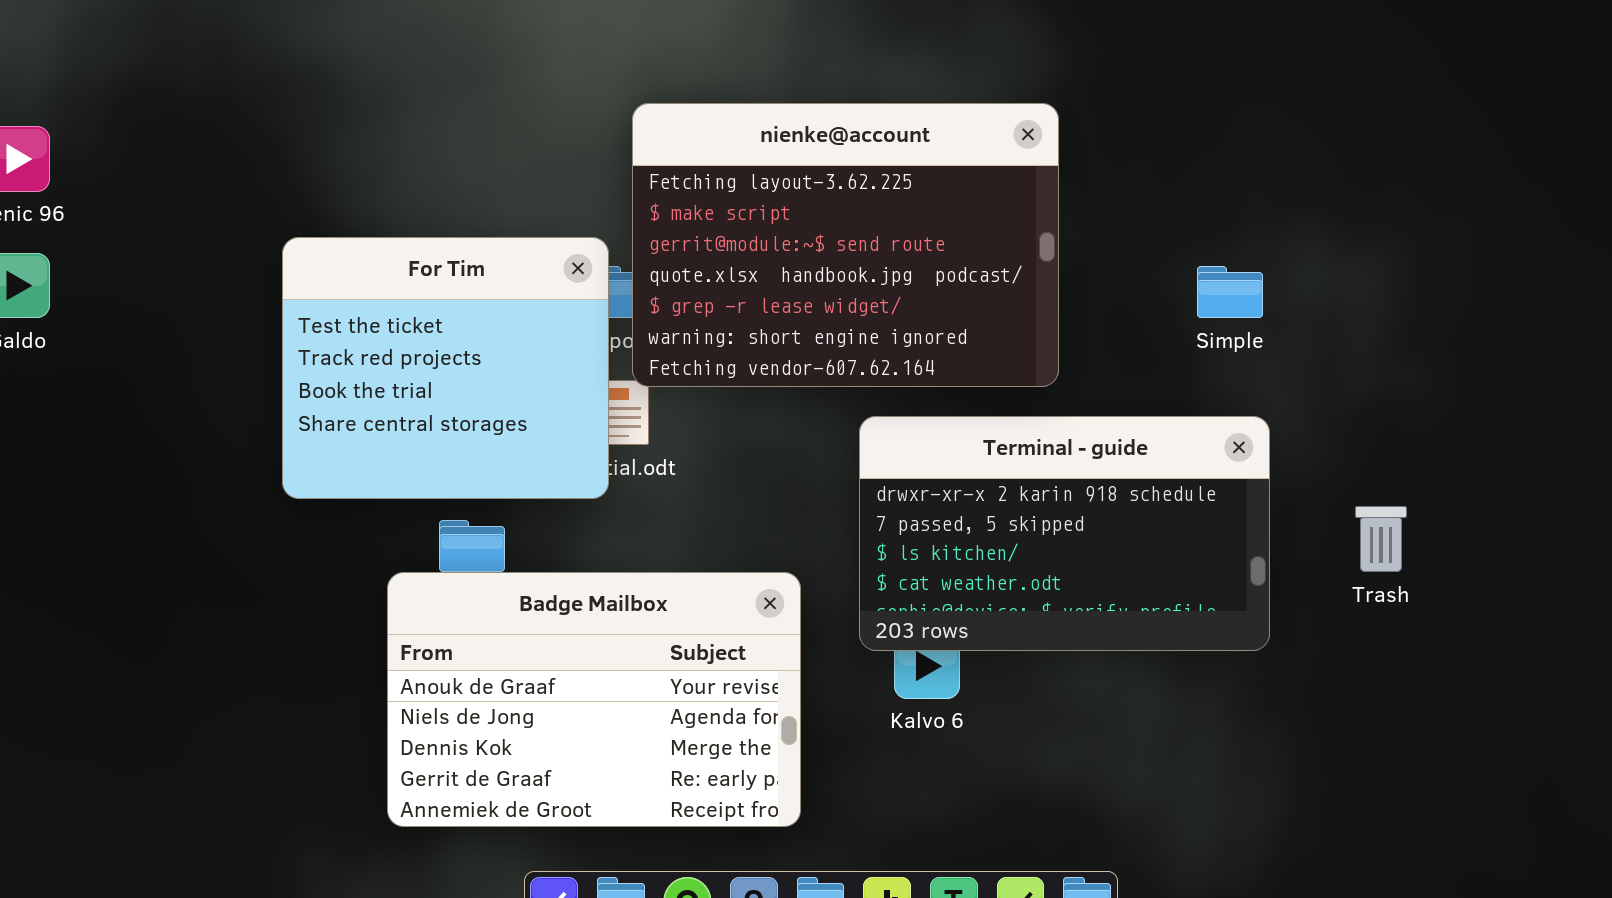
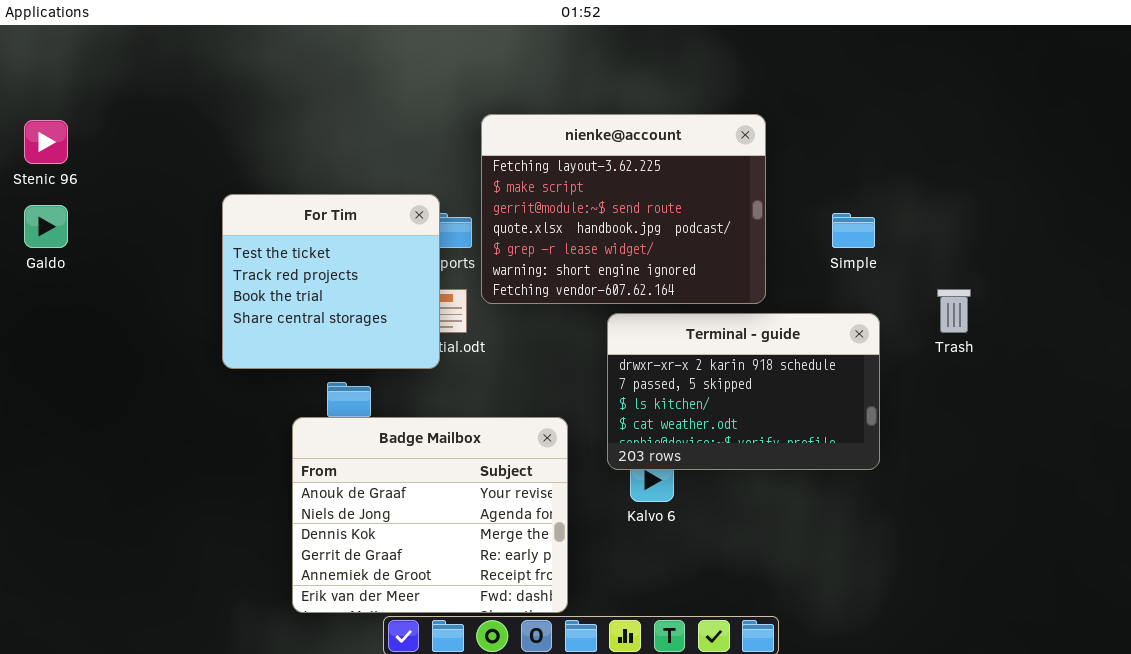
nienke@account: [632,103,1059,387] -> [481,114,766,304], moved
Trash: [1355,506,1407,572] -> [937,289,971,333], moved
Badge Mailbox: [387,572,801,827] -> [292,417,568,613], resized

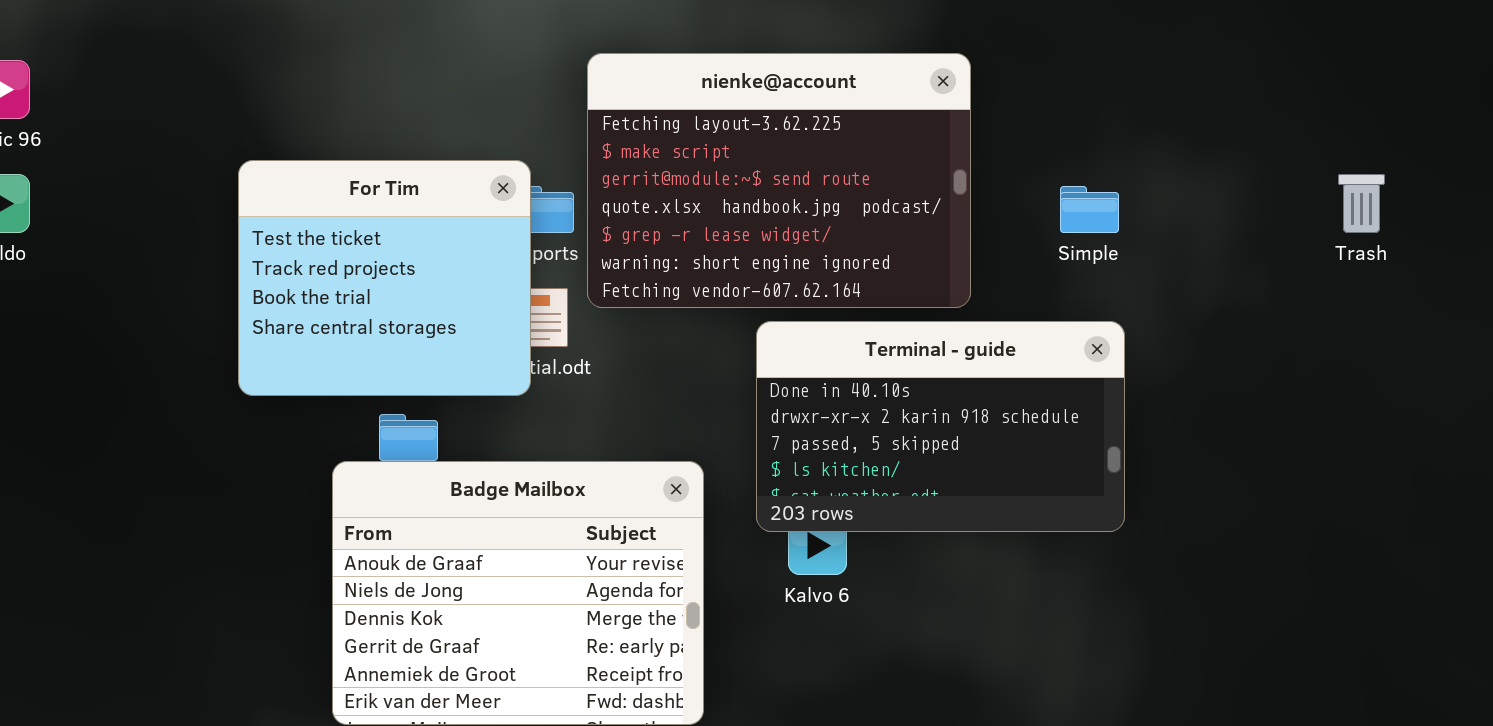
Trash: [937,289,971,333] -> [1338,174,1385,233], moved
Terminal - guide: [607,313,880,470] -> [756,321,1125,532], scrolled up 1 row

